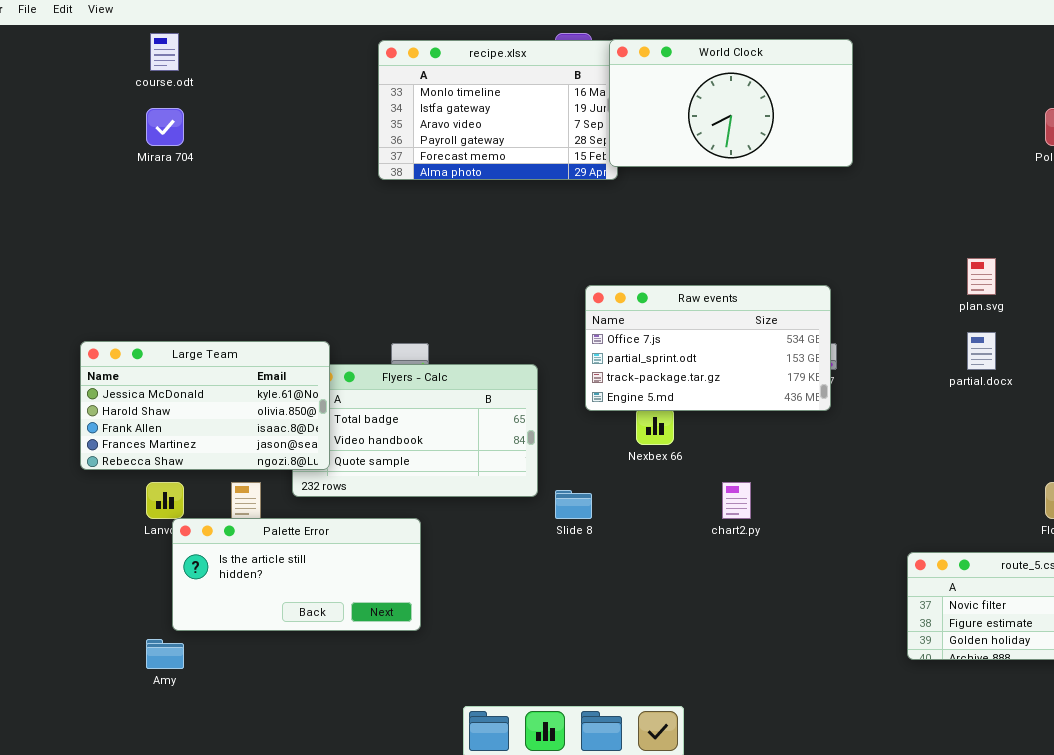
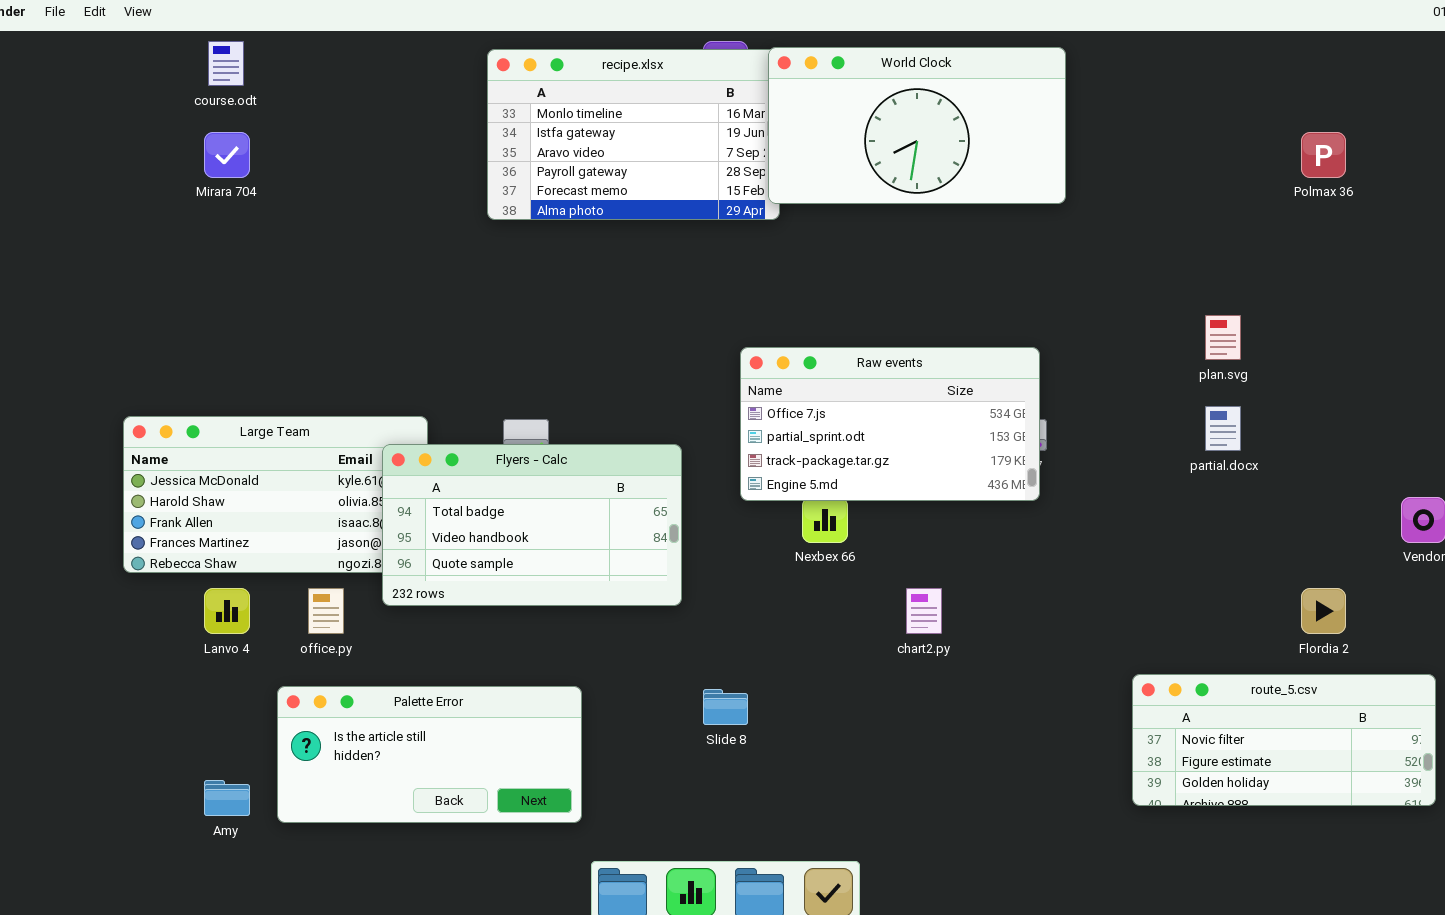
Flyers - Calc: [292,364,538,497] -> [382,444,682,606], raised
Slide 8: [555,490,592,519] -> [703,689,748,725], moved
Palette Error: [172,518,421,631] -> [277,686,582,823], moved

